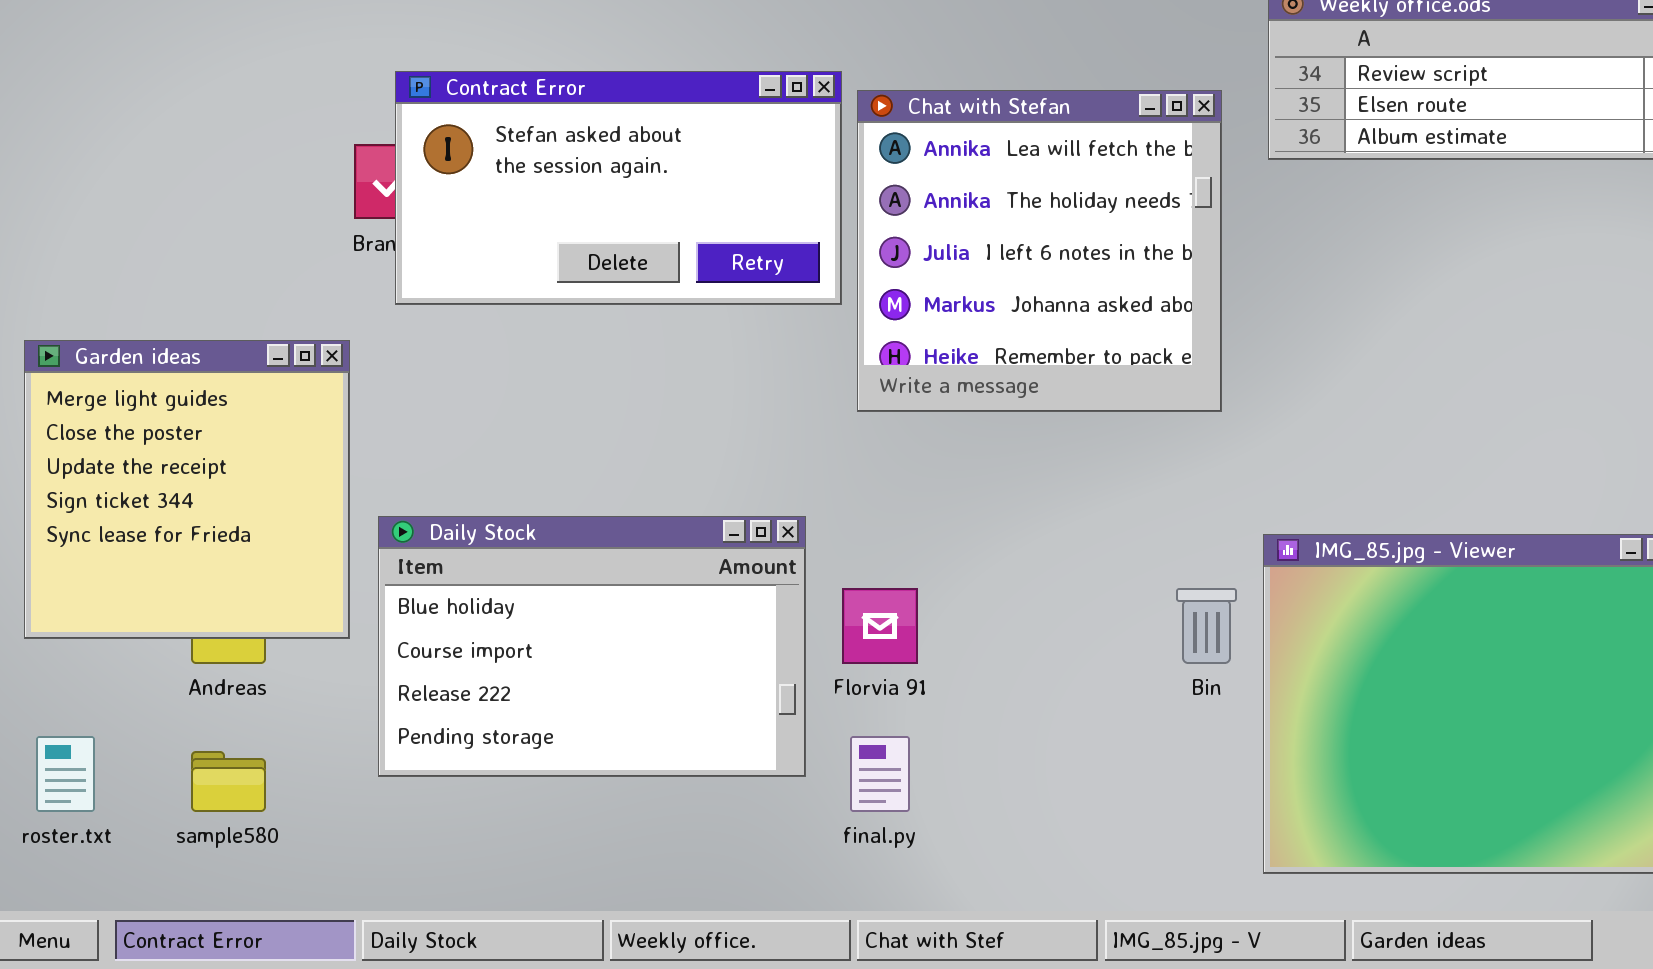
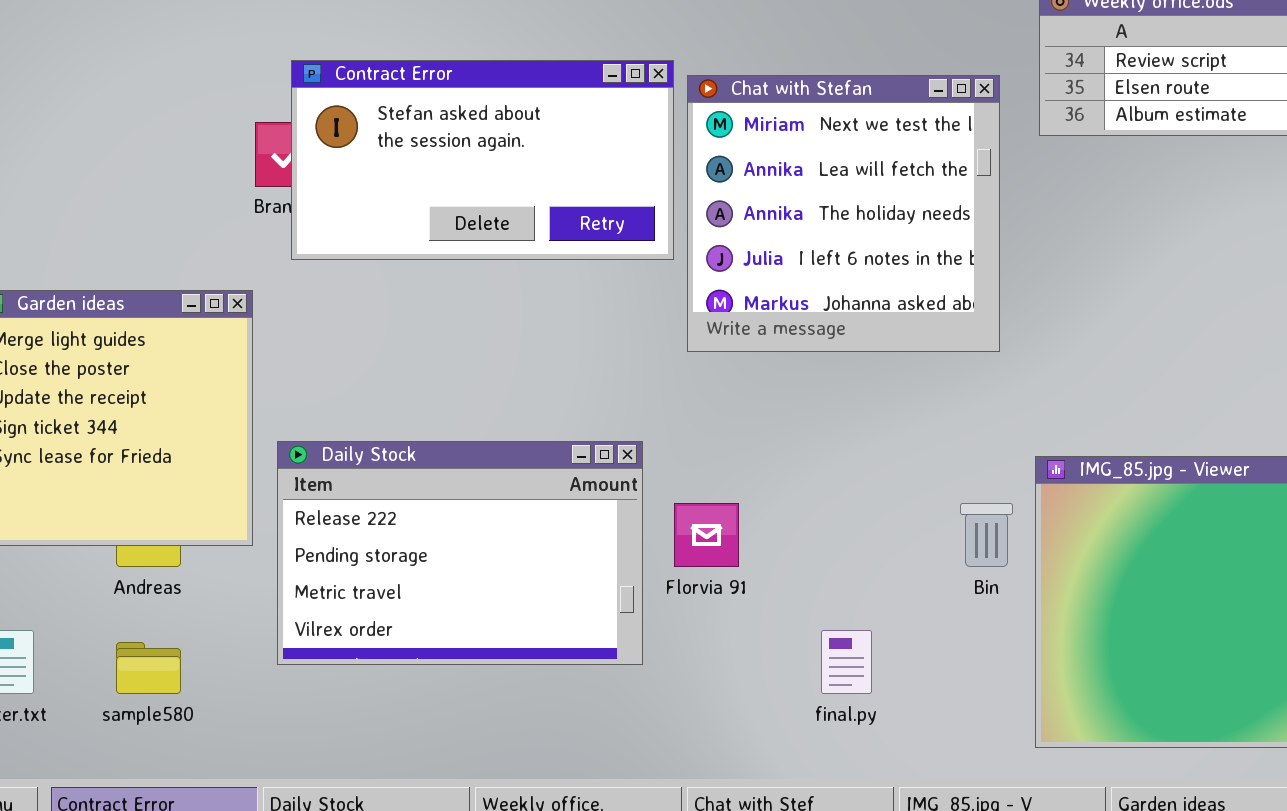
Chat with Stefan: [857,90,1222,412] -> [687,75,1000,352], scrolled up 1 row
Daily Stock: [378,516,806,777] -> [277,441,643,665], scrolled down 2 rows
final.py: [850,736,910,812] -> [821,630,872,694], moved

